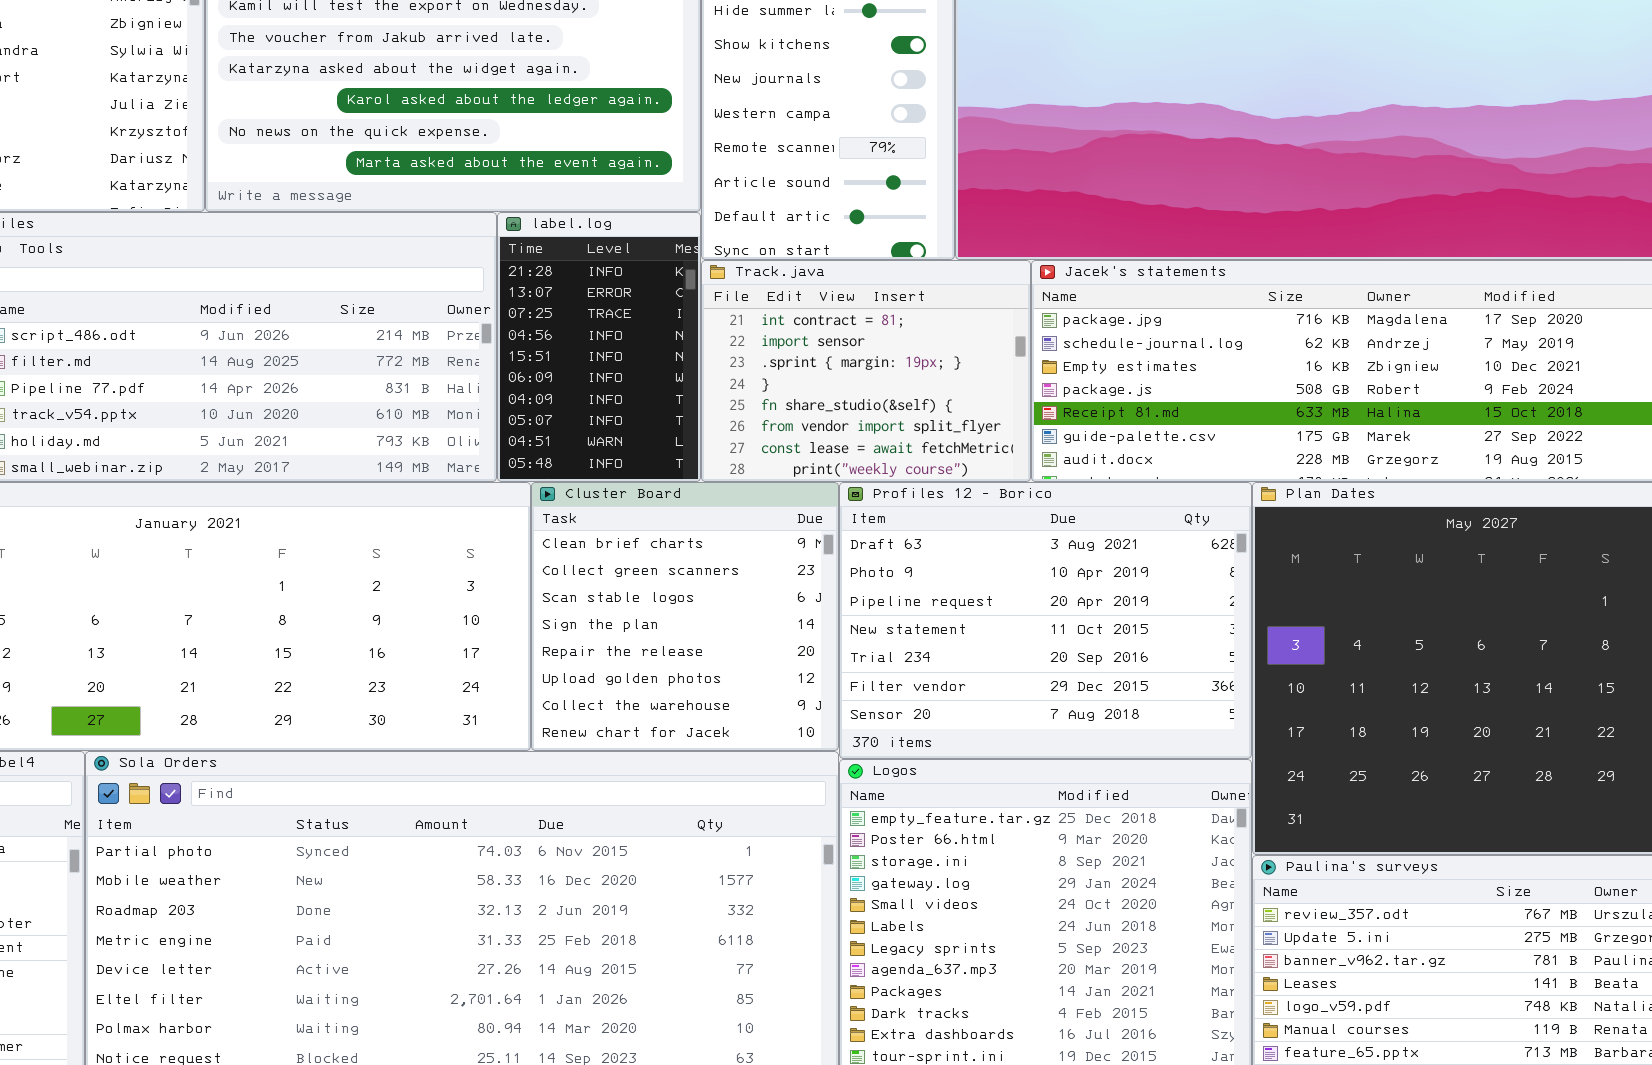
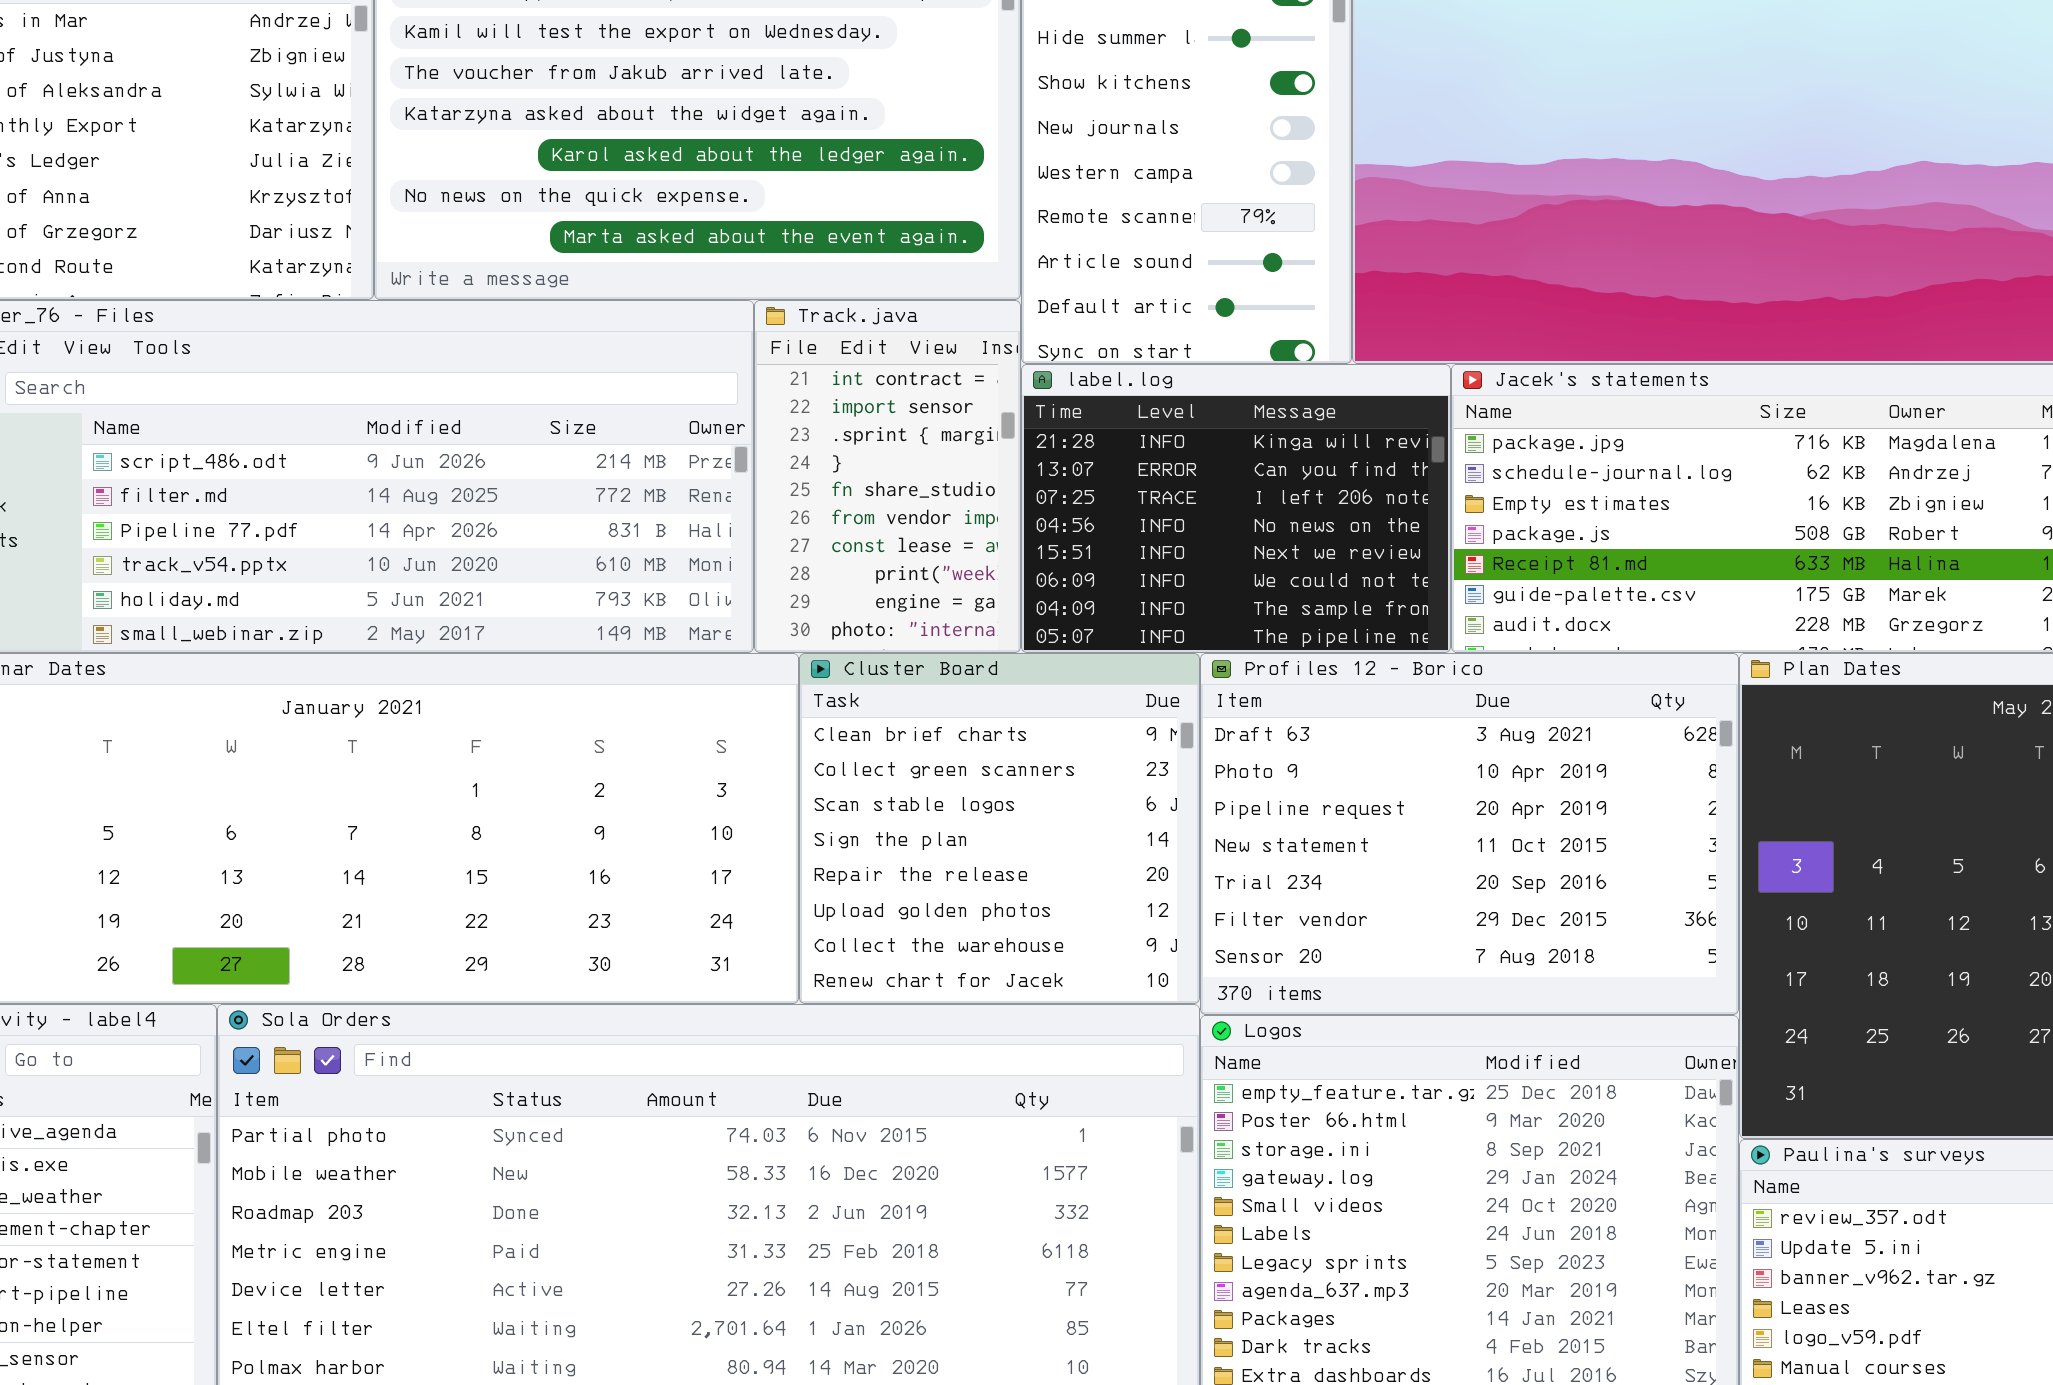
label.log: [497,212,701,482] -> [1021,364,1451,653], moved, resized
Track.java: [701,260,1031,482] -> [754,300,1021,653], moved, resized

